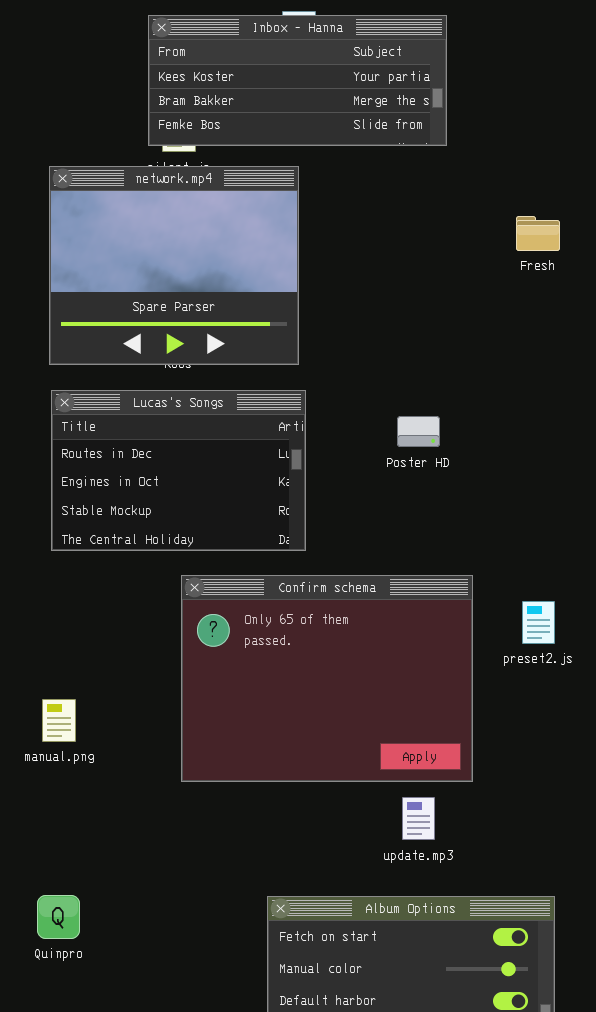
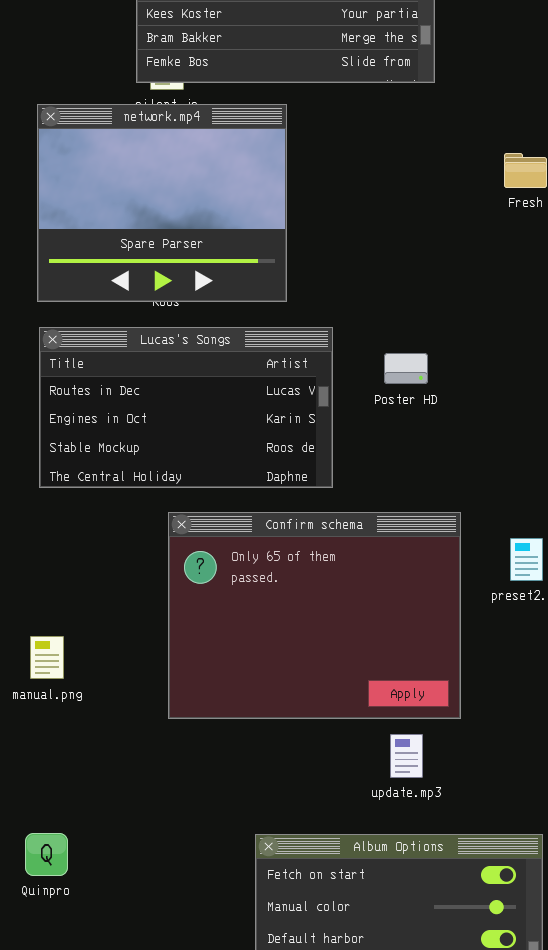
Lucas's Songs: [51,390,306,551] -> [39,327,333,488], resized

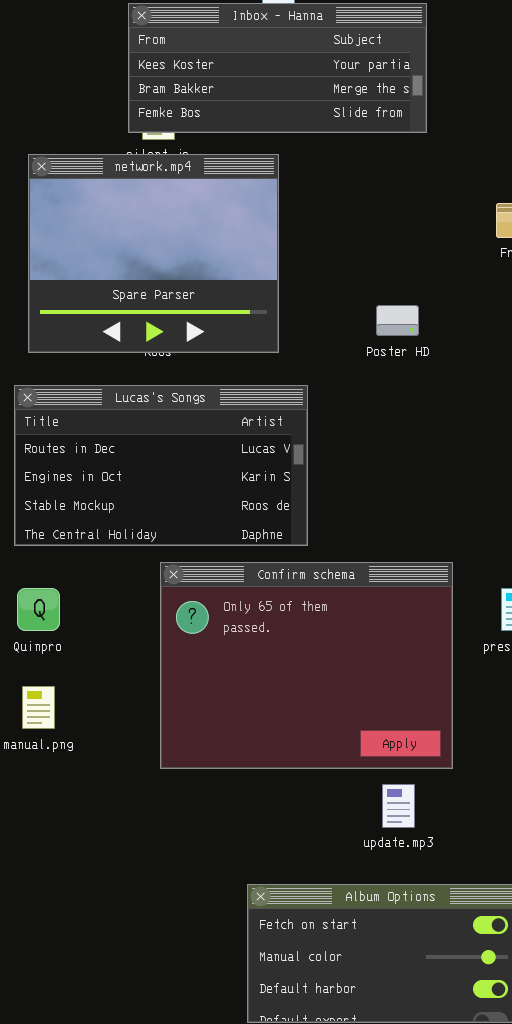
Lucas's Songs: [39,327,333,488] -> [14,385,308,546], moved
Poster HD: [384,353,428,384] -> [376,305,419,336], moved
Quinpro: [25,833,68,876] -> [17,588,60,631], moved

